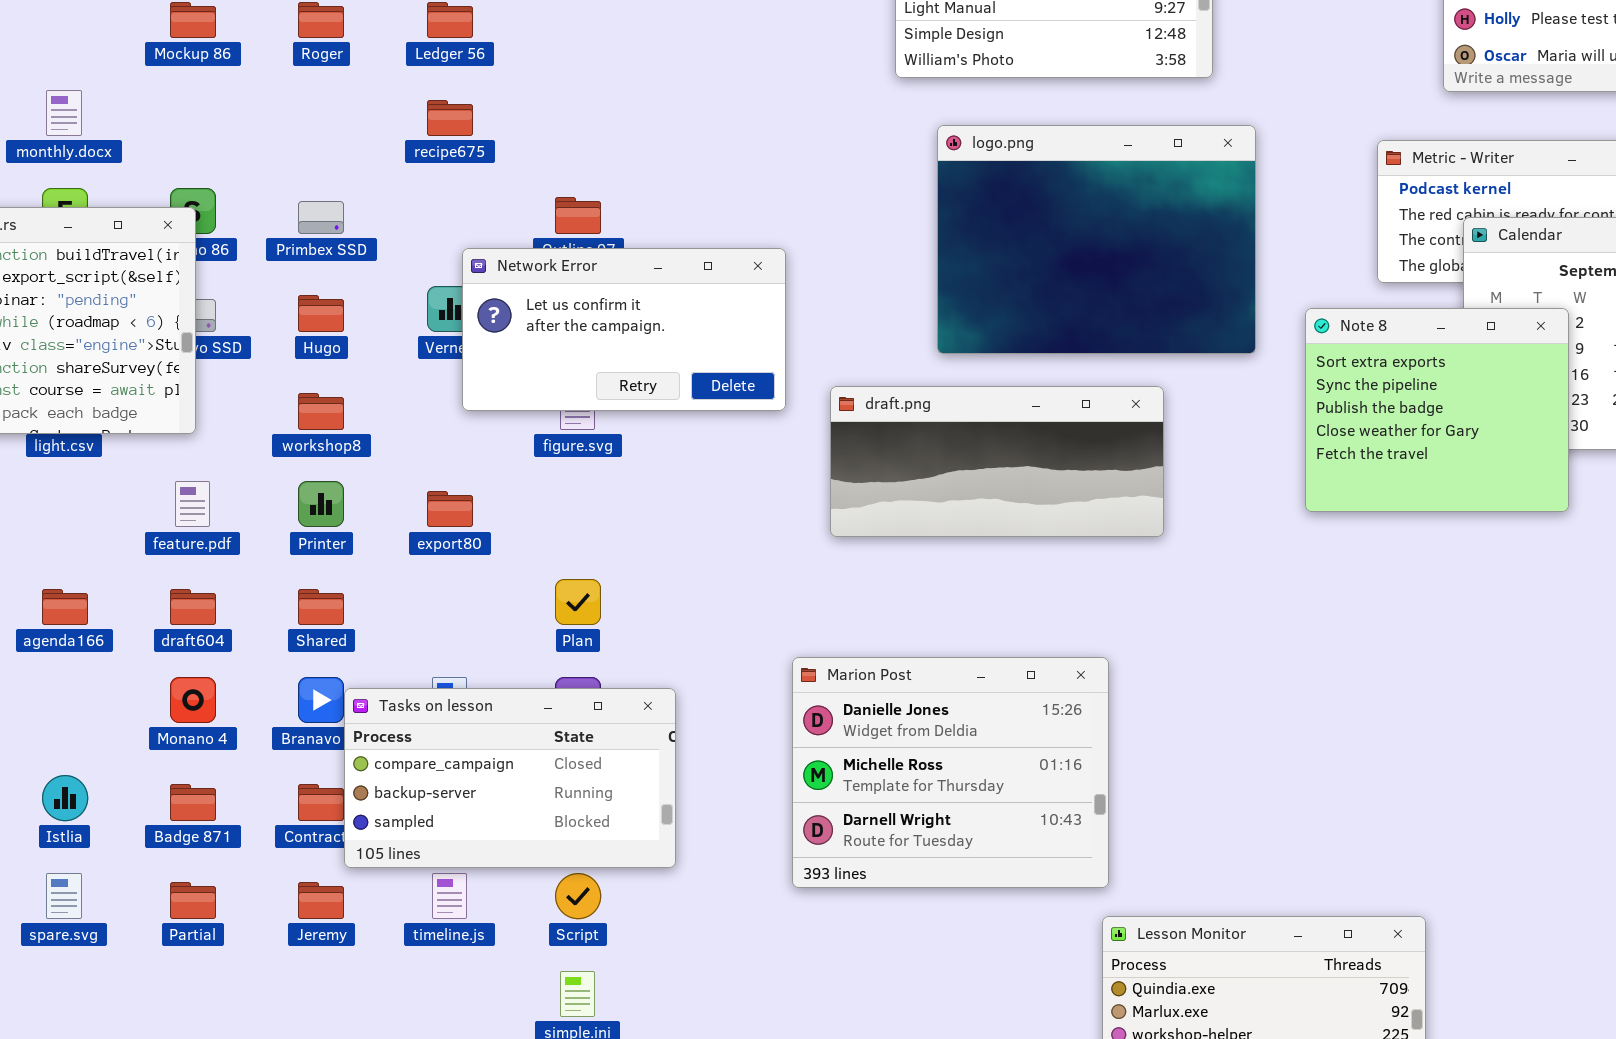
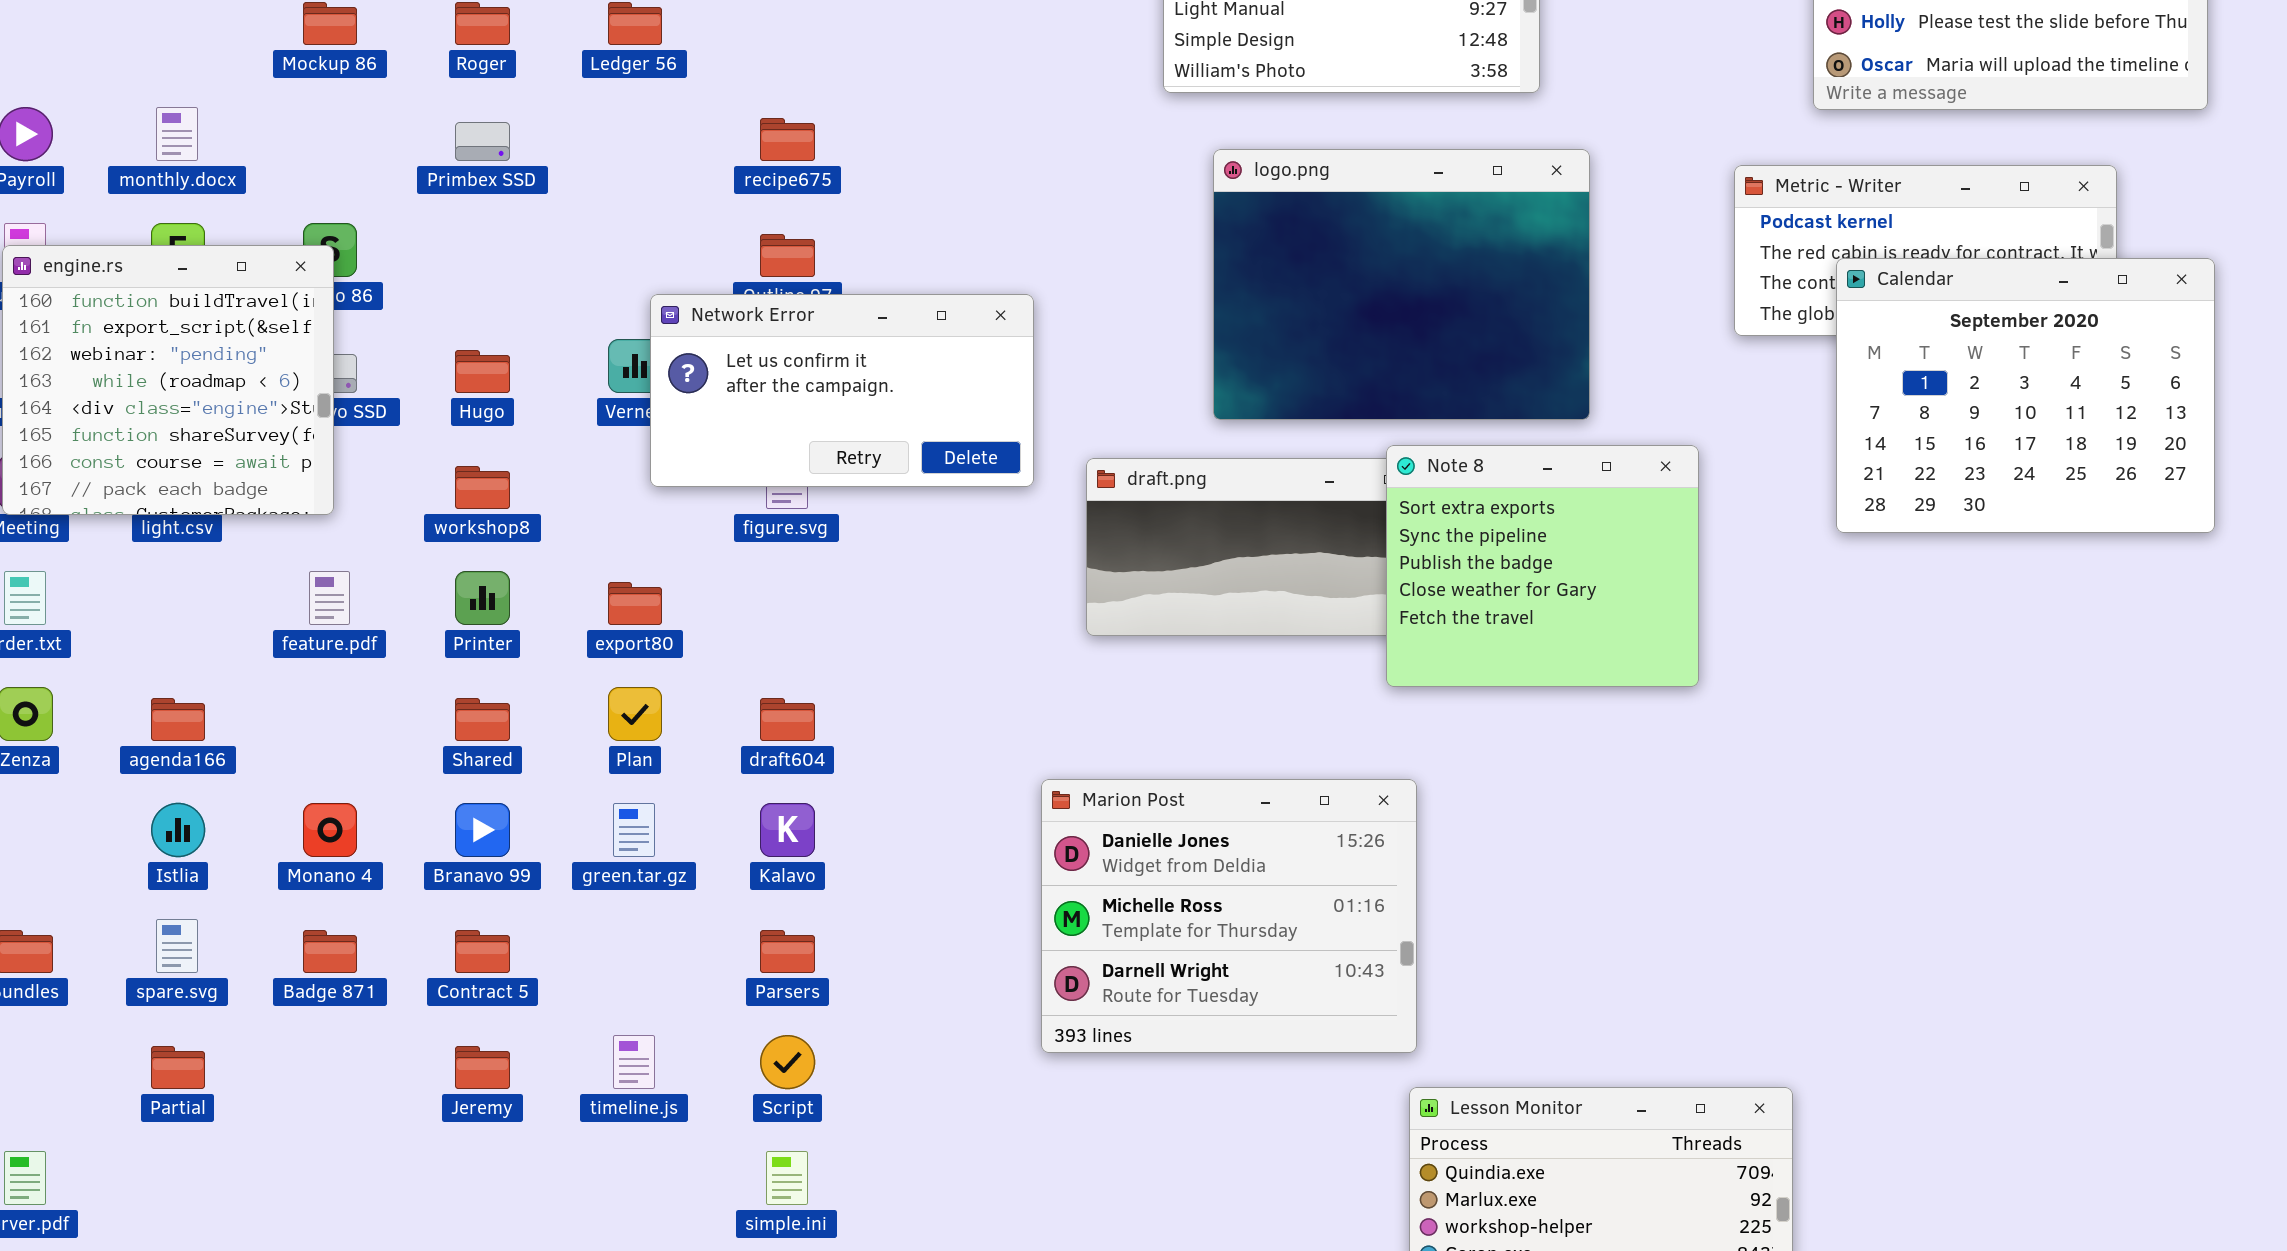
recipe675: [427,100,473,136] -> [760,118,815,161], moved
Primbex SSD: [298,201,344,234] -> [455,122,510,161], moved
Note 8: [1305,308,1569,512] -> [1386,445,1699,687], moved
Plan: [555,579,601,625] -> [608,687,662,741], moved
draft604: [170,589,216,625] -> [760,698,815,741], moved
Tasks on lesson: [344,688,676,868] -> none, closed
Istlia: [42,775,88,821] -> [151,803,205,857], moved
spare.svg: [46,873,82,919] -> [156,919,198,973], moved
Partial: [170,882,216,919] -> [151,1046,205,1089], moved

